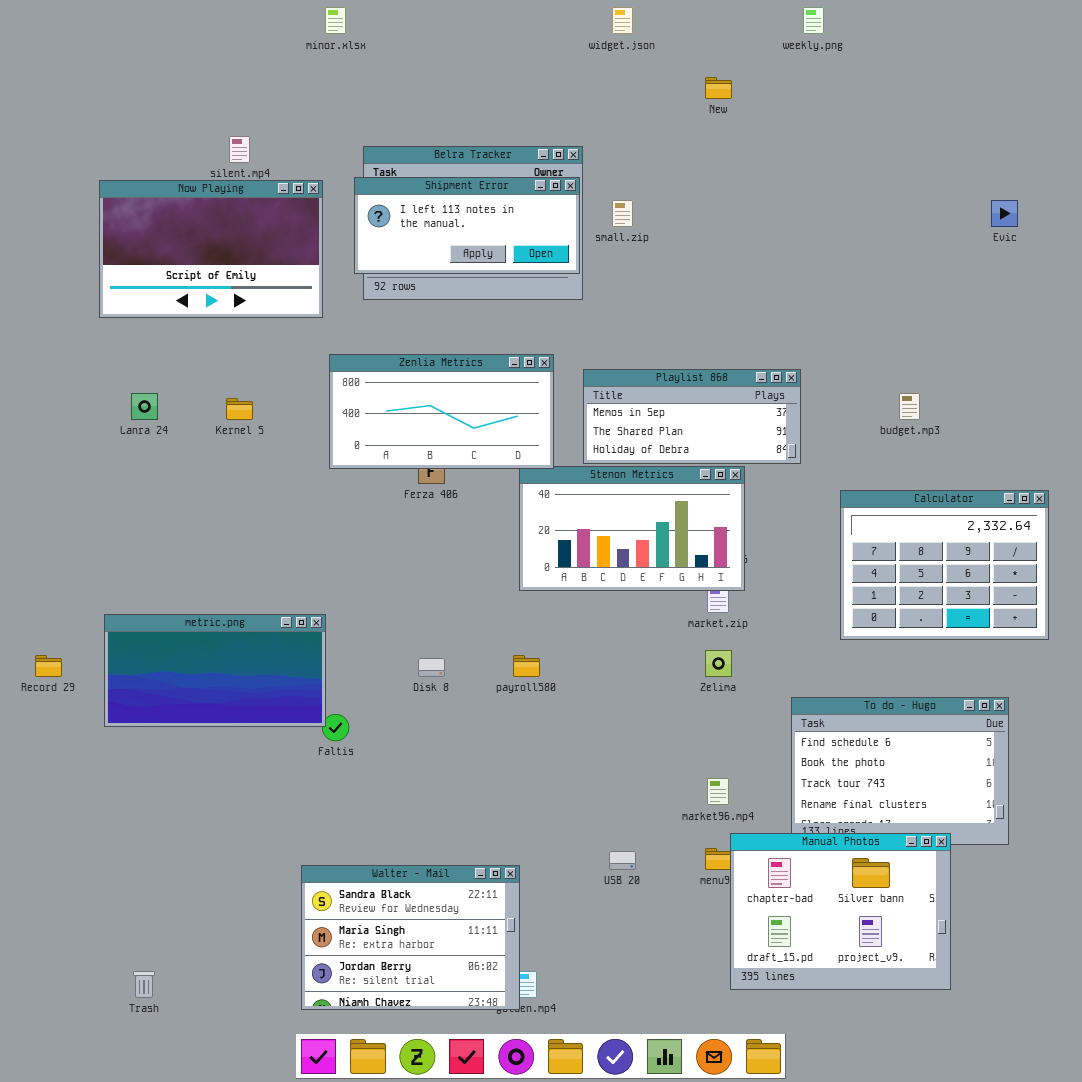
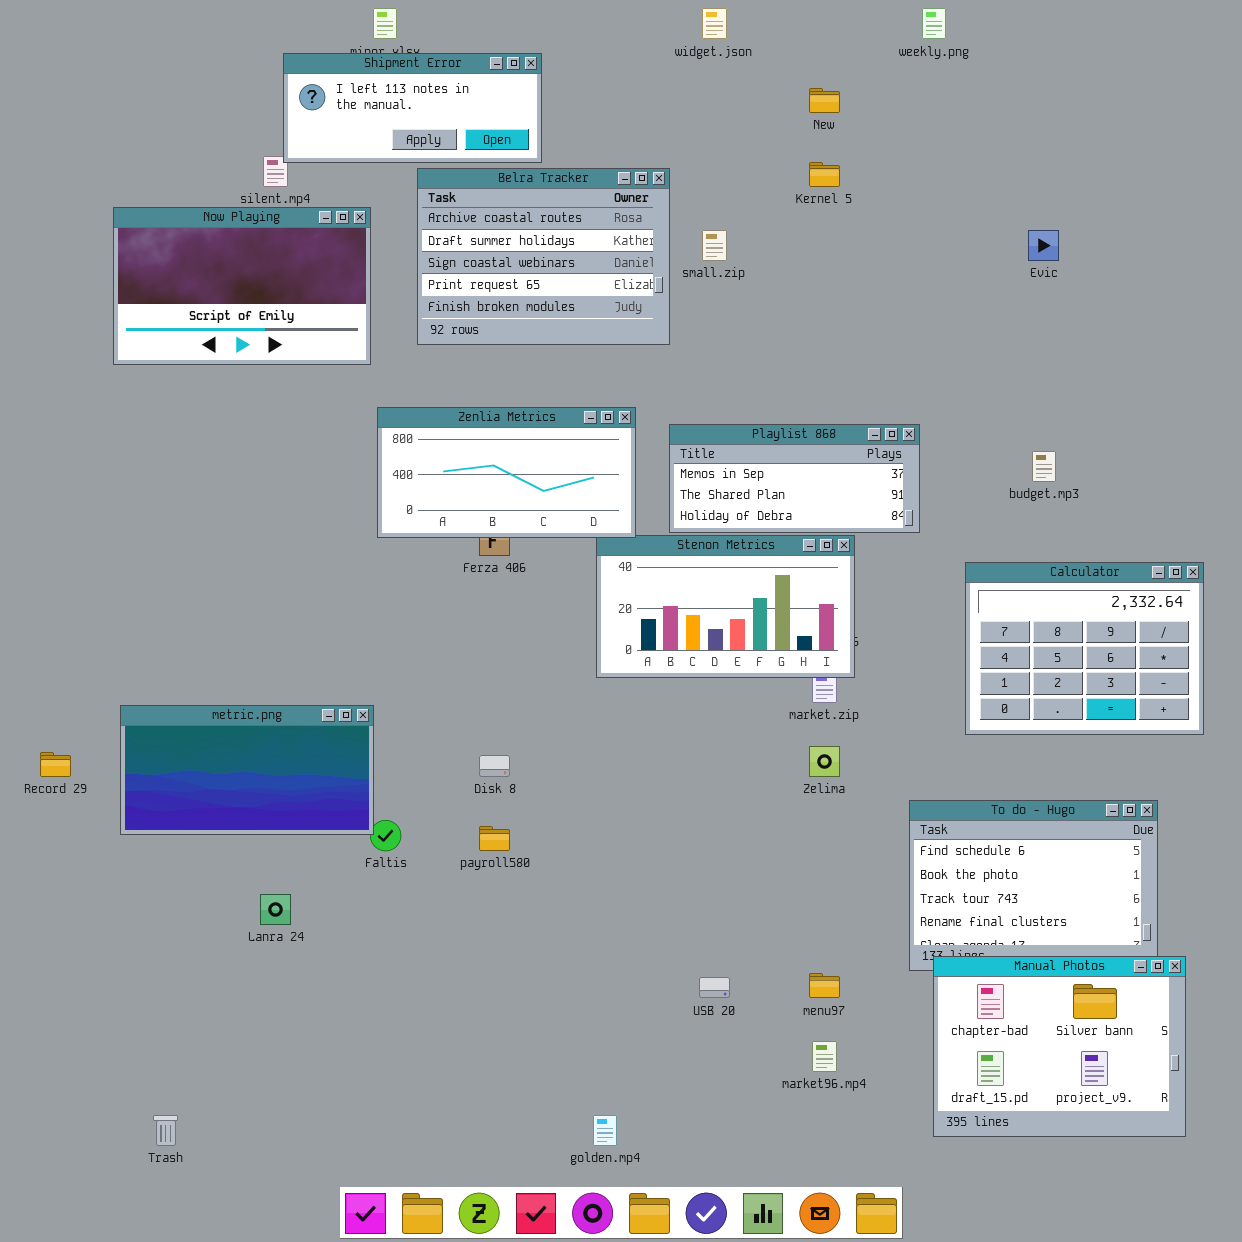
Shipment Error: [354,177,580,274] -> [283,53,542,163], moved
Evic: [991,200,1018,227] -> [1028,230,1059,261], moved
Lanra 24: [131,393,158,420] -> [260,894,291,925], moved
Kernel 5: [226,398,253,420] -> [809,162,840,187], moved
payroll580: [513,655,540,677] -> [479,826,510,851], moved
market96.mp4: [707,778,729,805] -> [812,1041,837,1072], moved
Manual Photos: [730,833,951,990] -> [933,956,1186,1137], moved
Walter - Mail: [301,865,520,1010] -> none, closed

